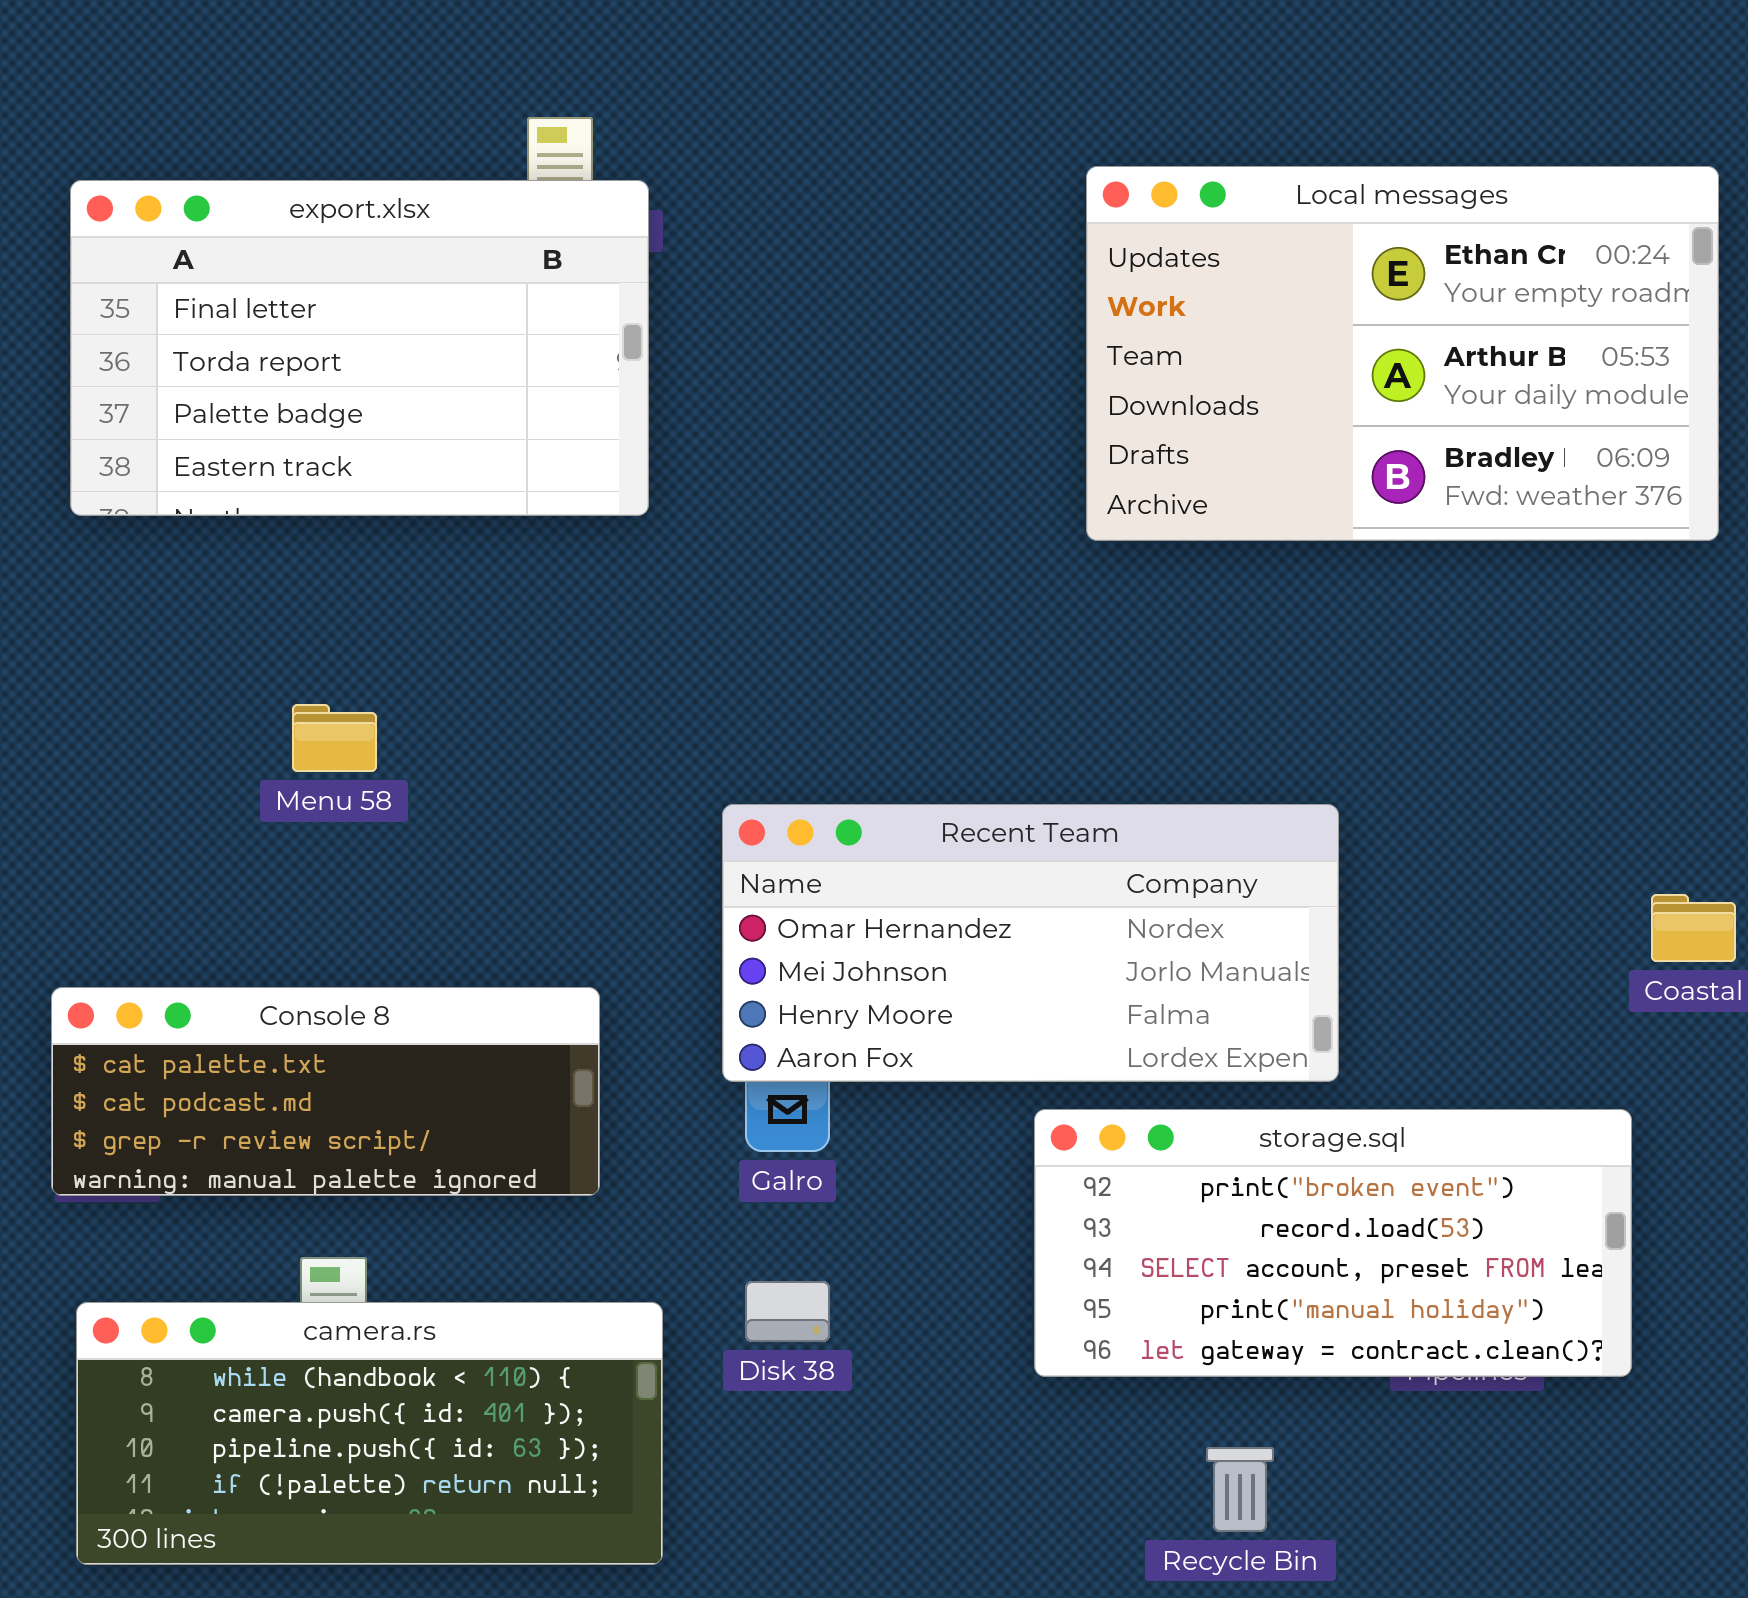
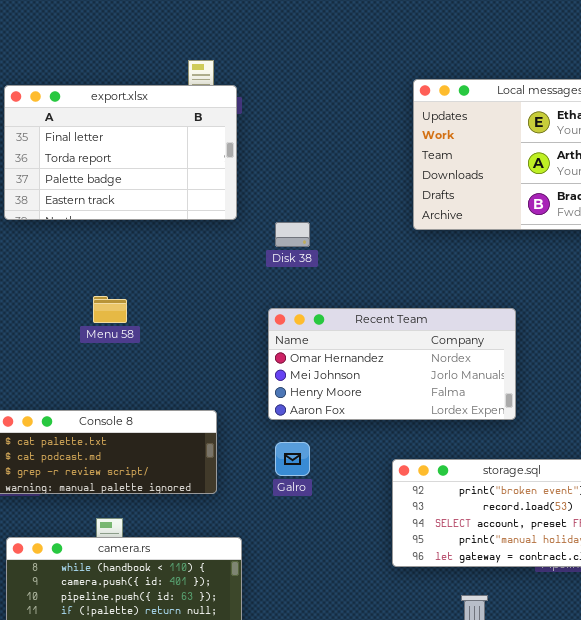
Recent Team: [722,804,1339,1082] -> [268,308,516,420], moved
Disk 38: [745,1281,830,1342] -> [275,222,310,247], moved

